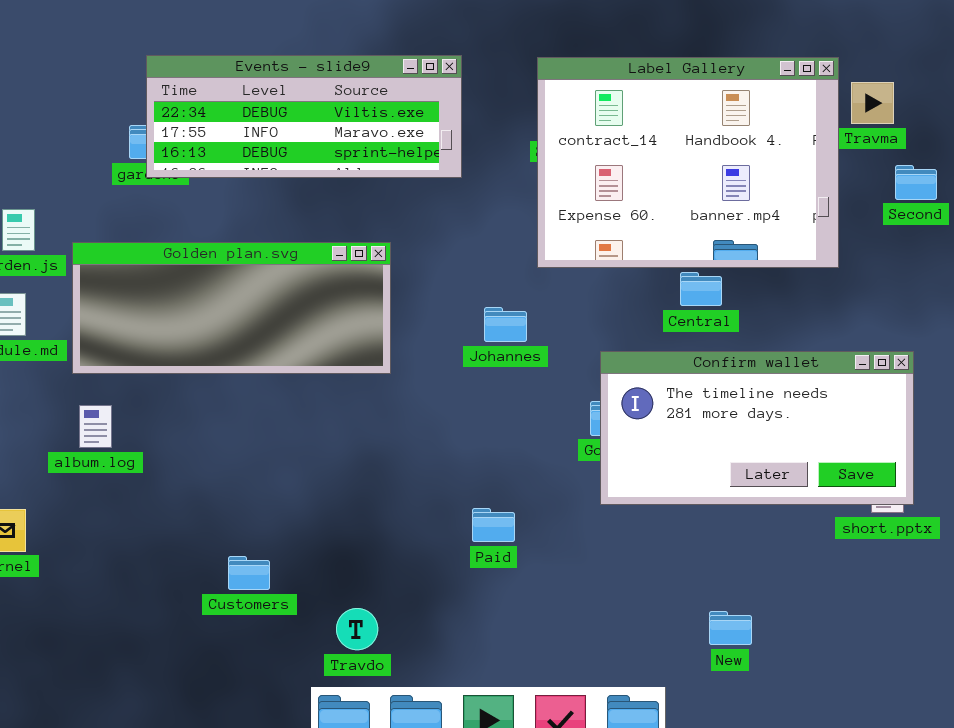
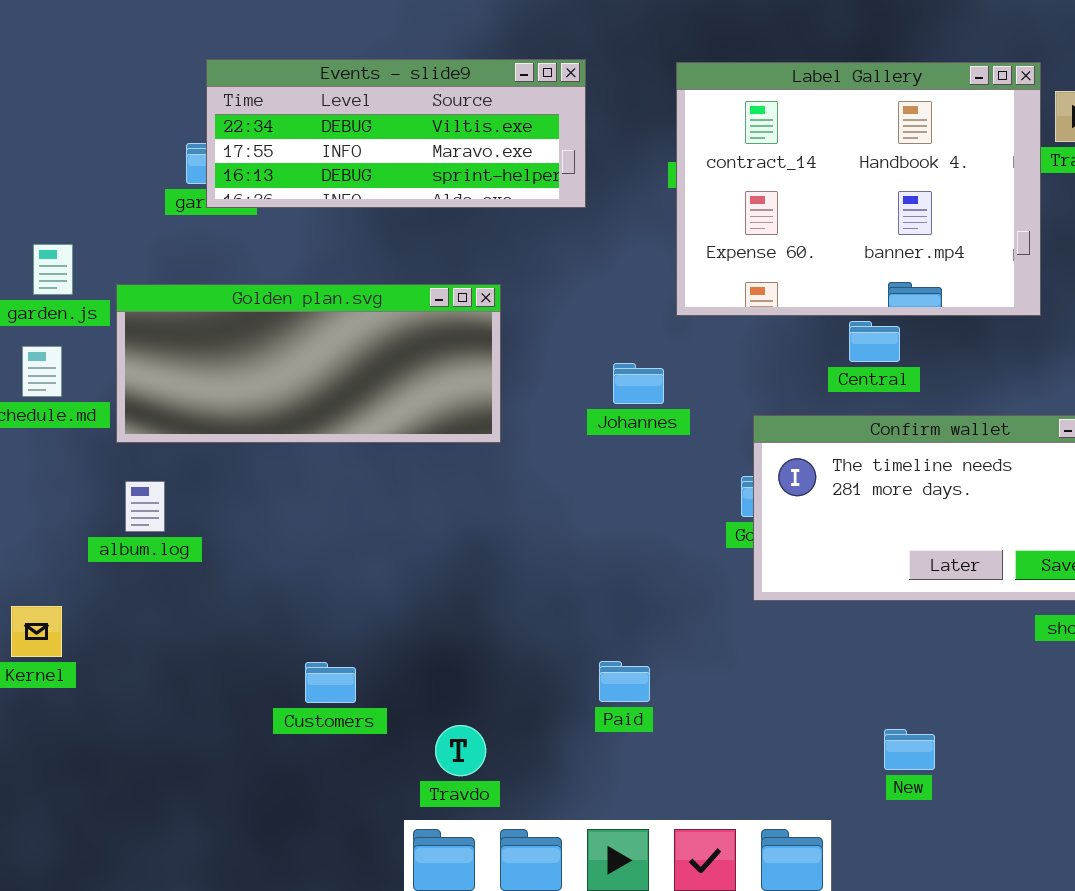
Paid: [472,508,515,542] -> [599,661,650,702], moved

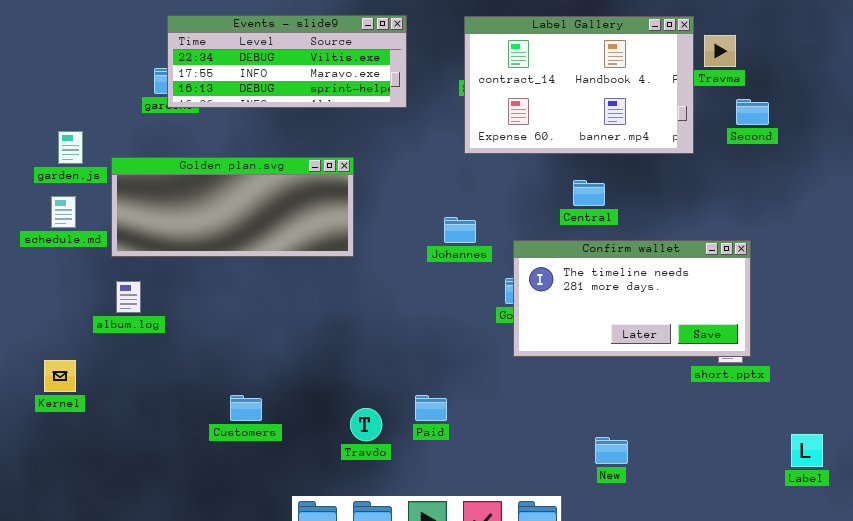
Label Gallery: [676,62,1041,316] -> [464,16,694,154], resized
Johannes: [613,363,664,404] -> [444,217,476,243], moved
Travdo: [435,725,486,776] -> [350,408,382,441], moved

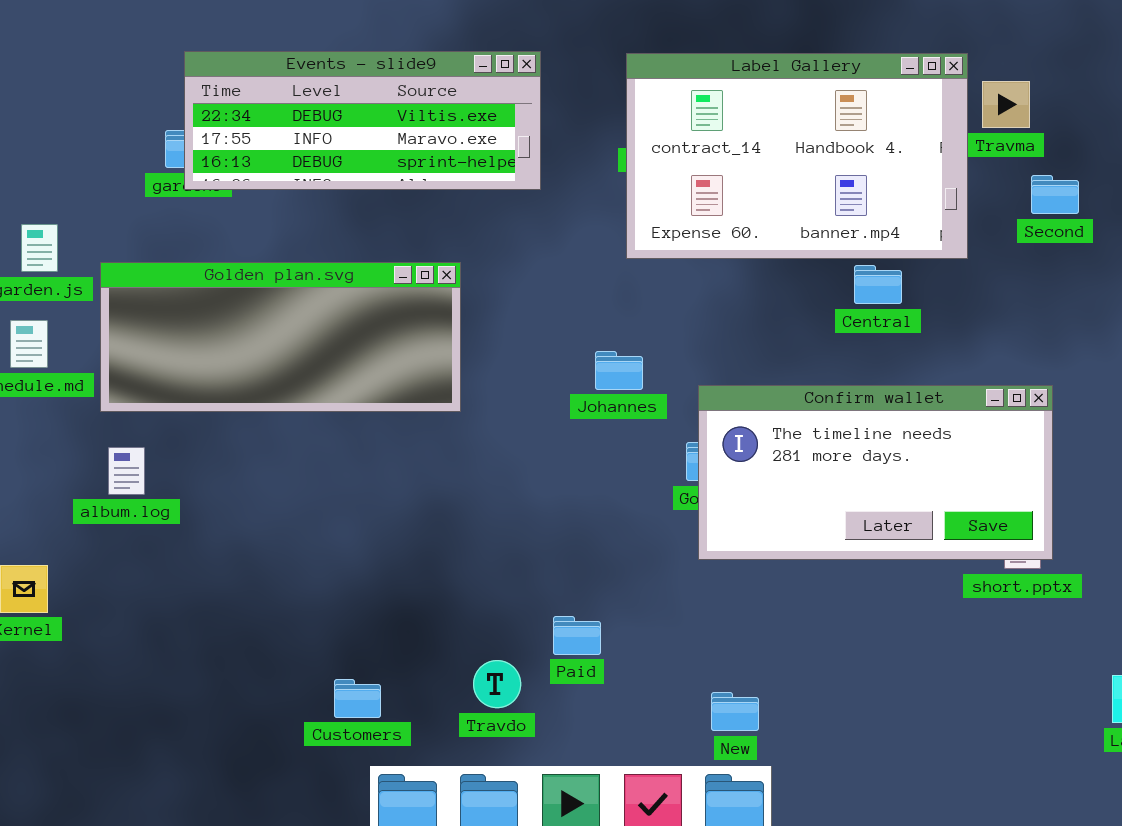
Central: [573,180,605,206] -> [854,265,902,304], moved
Customers: [230,395,262,421] -> [334,679,381,718], moved
Travdo: [350,408,382,441] -> [473,660,521,708], moved
New: [595,437,628,464] -> [711,692,759,731], moved

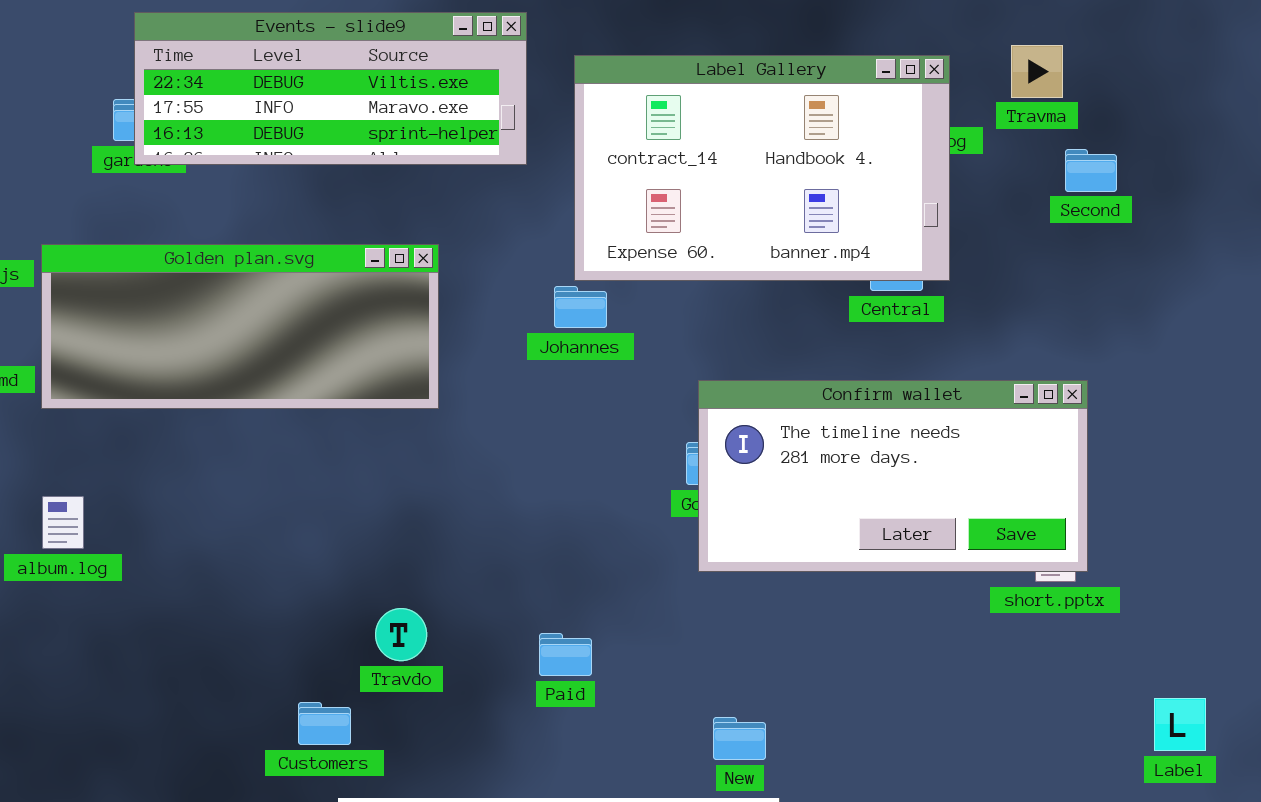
Label Gallery: [626,53,968,259] -> [574,55,950,281], moved
Johannes: [595,351,643,390] -> [554,286,607,328], moved
album.log: [108,447,145,495] -> [42,496,84,549], moved
Travdo: [473,660,521,708] -> [375,608,427,661], moved

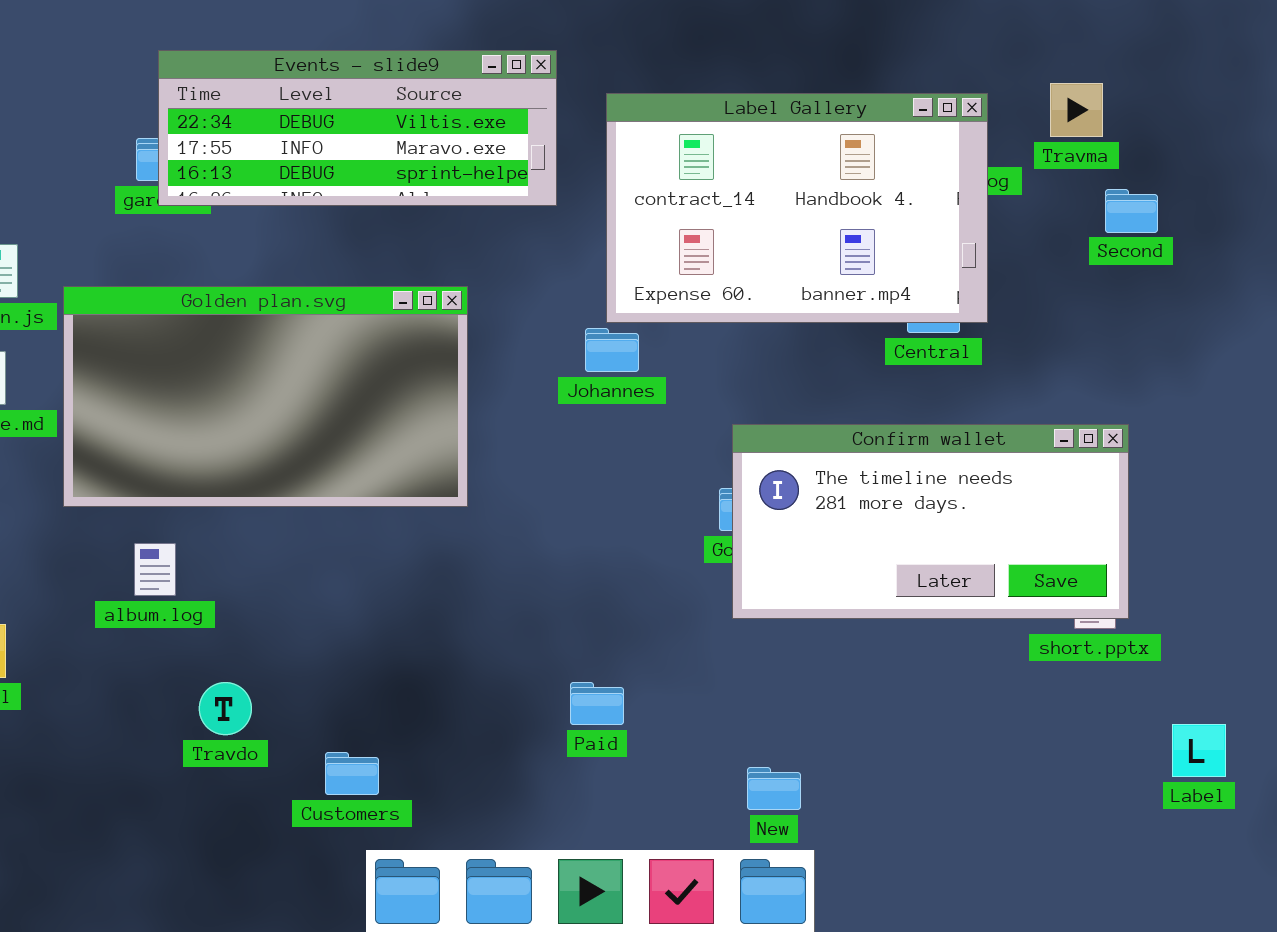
Golden plan.svg: [41,244,439,409] -> [63,286,468,507], resized
album.log: [42,496,84,549] -> [134,543,176,596], moved
Travdo: [375,608,427,661] -> [199,682,252,735], moved
Label: [1154,698,1206,751] -> [1172,724,1226,777], moved

